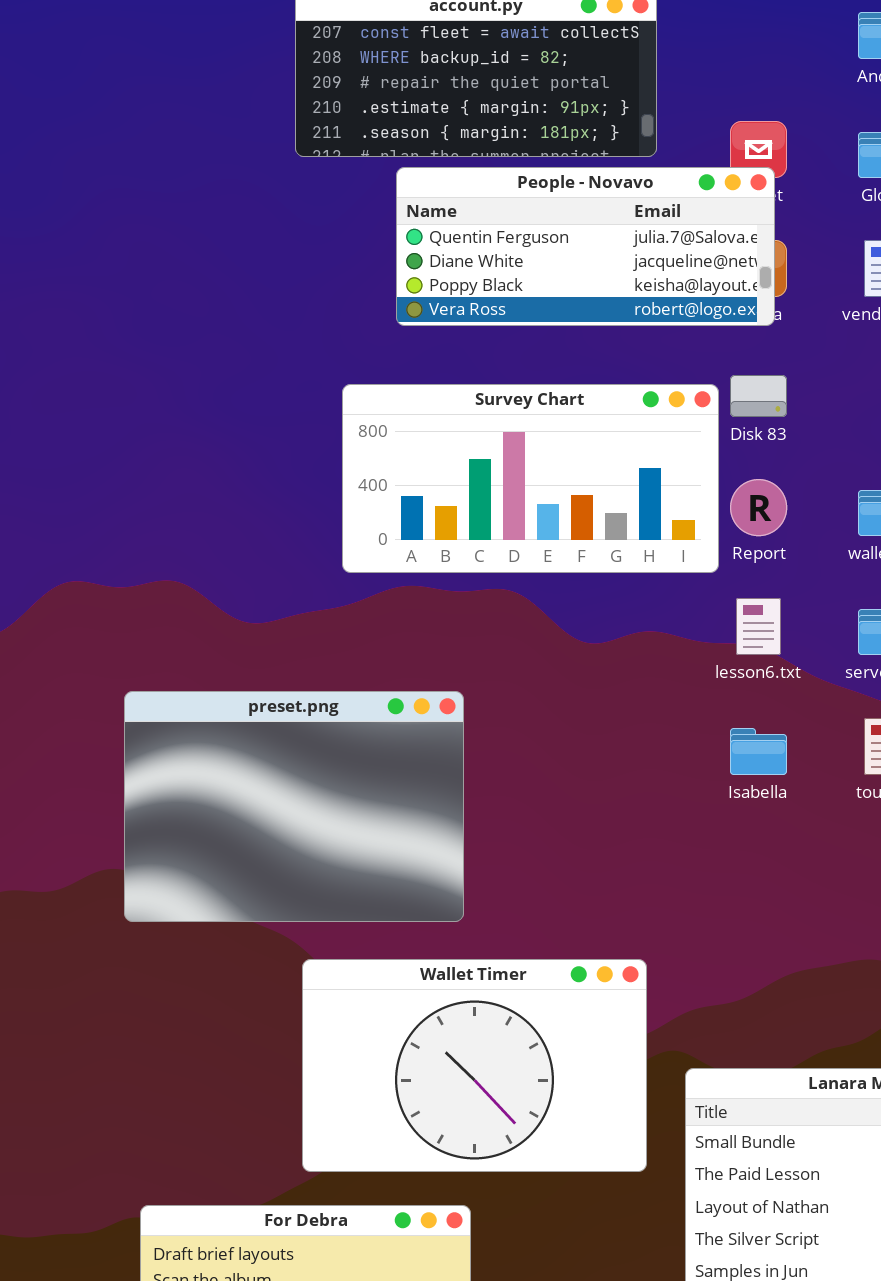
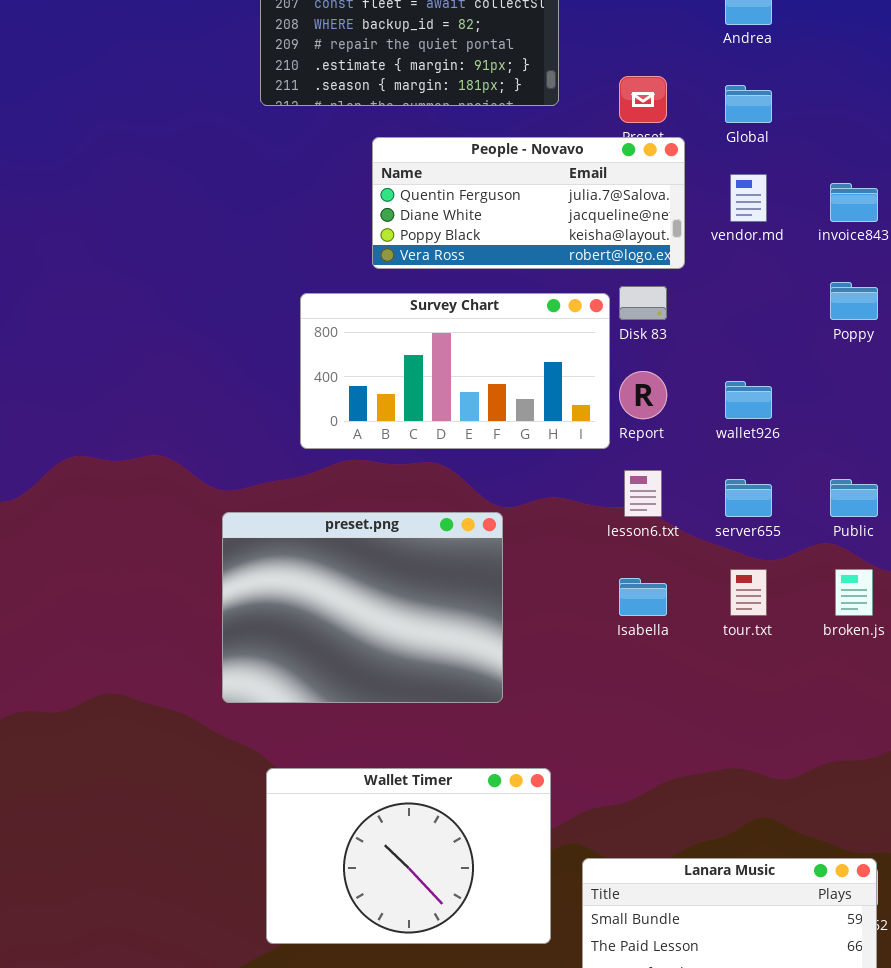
People - Novavo: [396,167,775,326] -> [372,137,685,269], moved
preset.png: [124,691,464,922] -> [222,512,503,703], moved

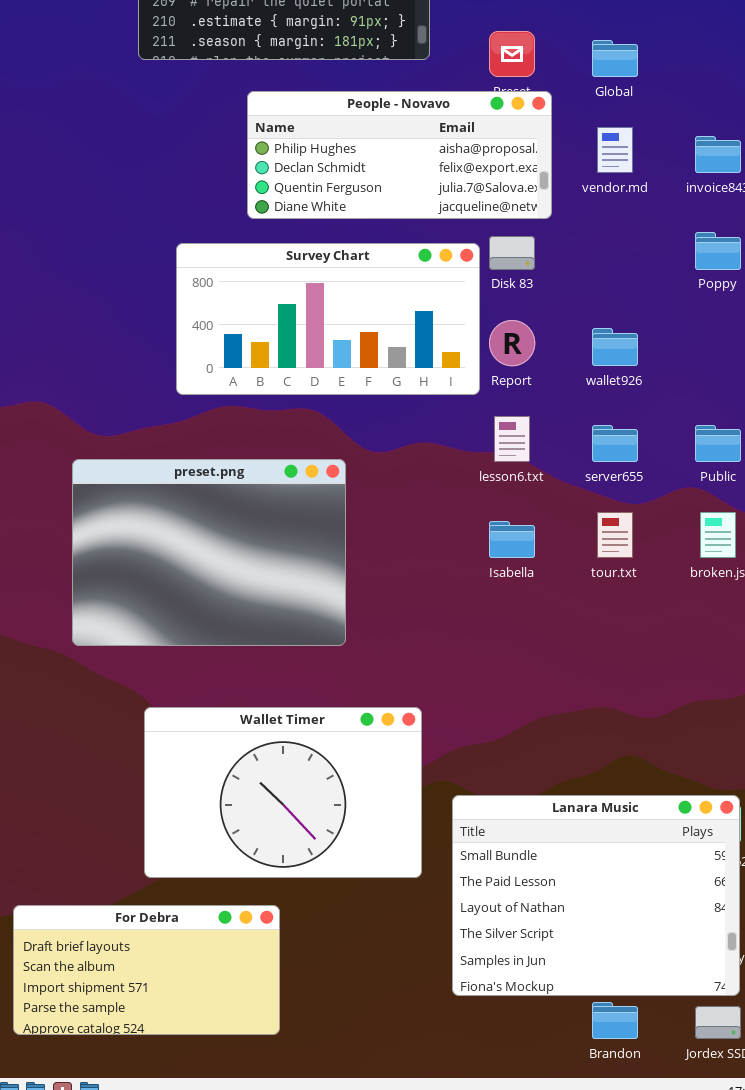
People - Novavo: [372,137,685,269] -> [247,91,552,219], scrolled up 2 rows
preset.png: [222,512,503,703] -> [72,459,346,646], moved

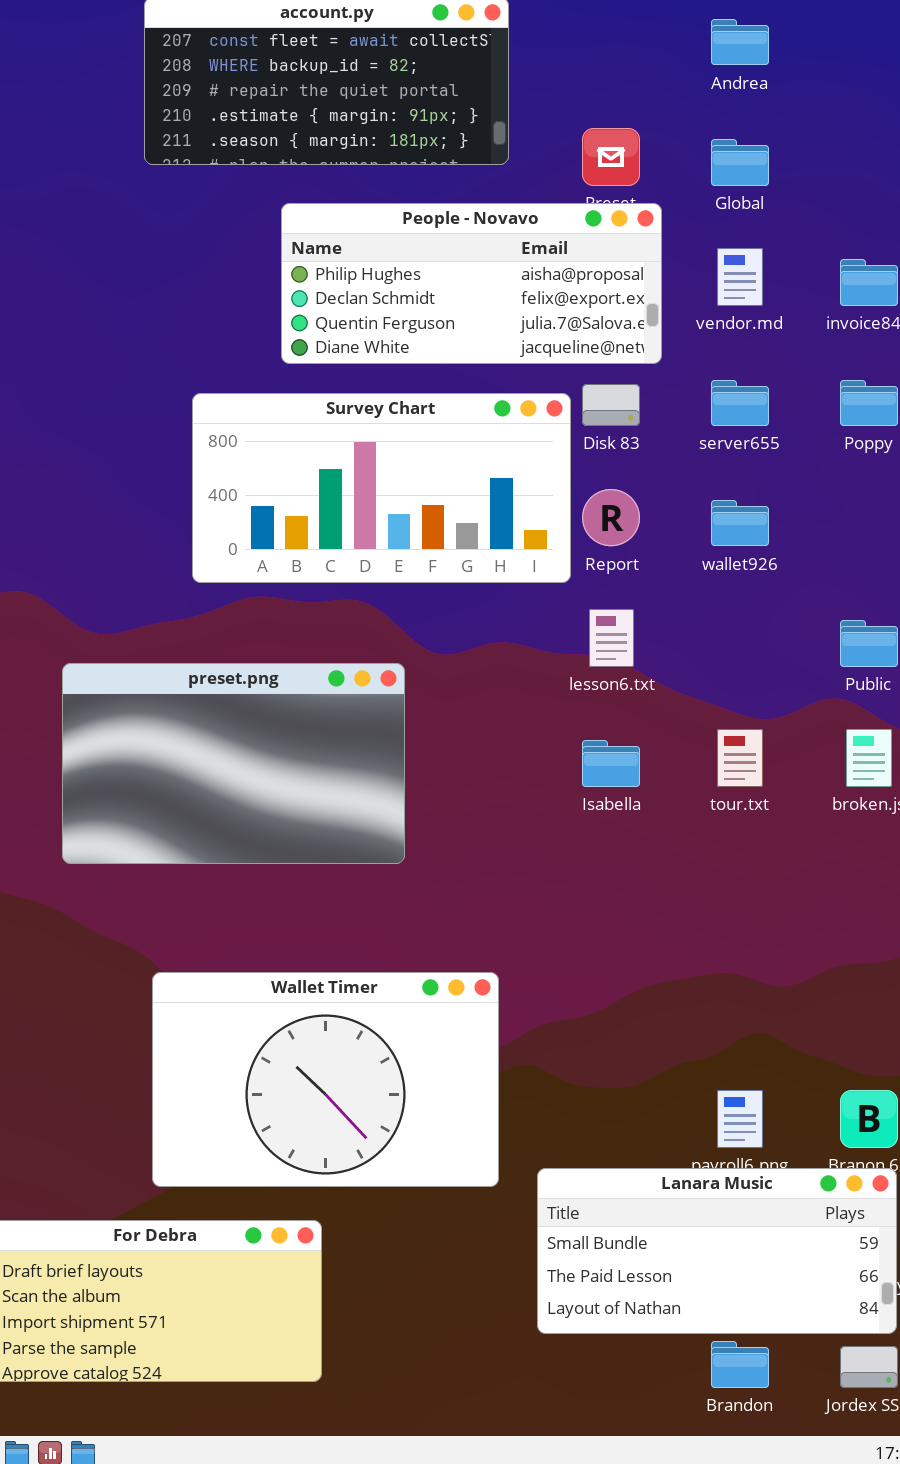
server655: [592,425,638,462] -> [711,380,769,426], moved
preset.png: [72,459,346,646] -> [62,663,405,864], resized
Lanara Music: [452,795,740,996] -> [537,1168,897,1334], resized

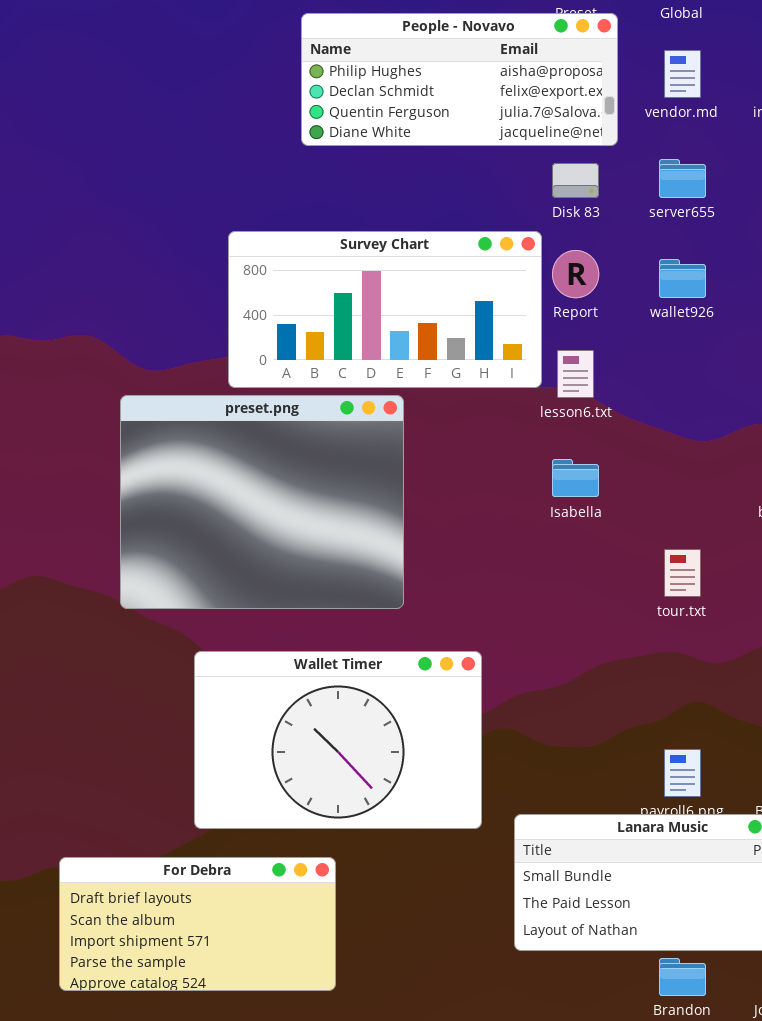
Survey Chart: [192,393,571,583] -> [228,231,542,388], moved
preset.png: [62,663,405,864] -> [120,395,404,609], resized
tour.txt: [717,729,763,787] -> [664,549,701,597], moved

